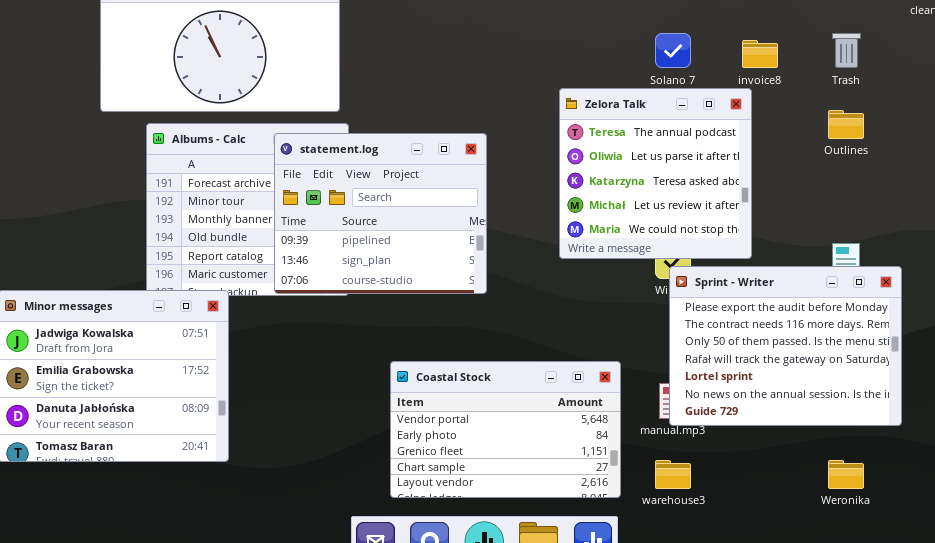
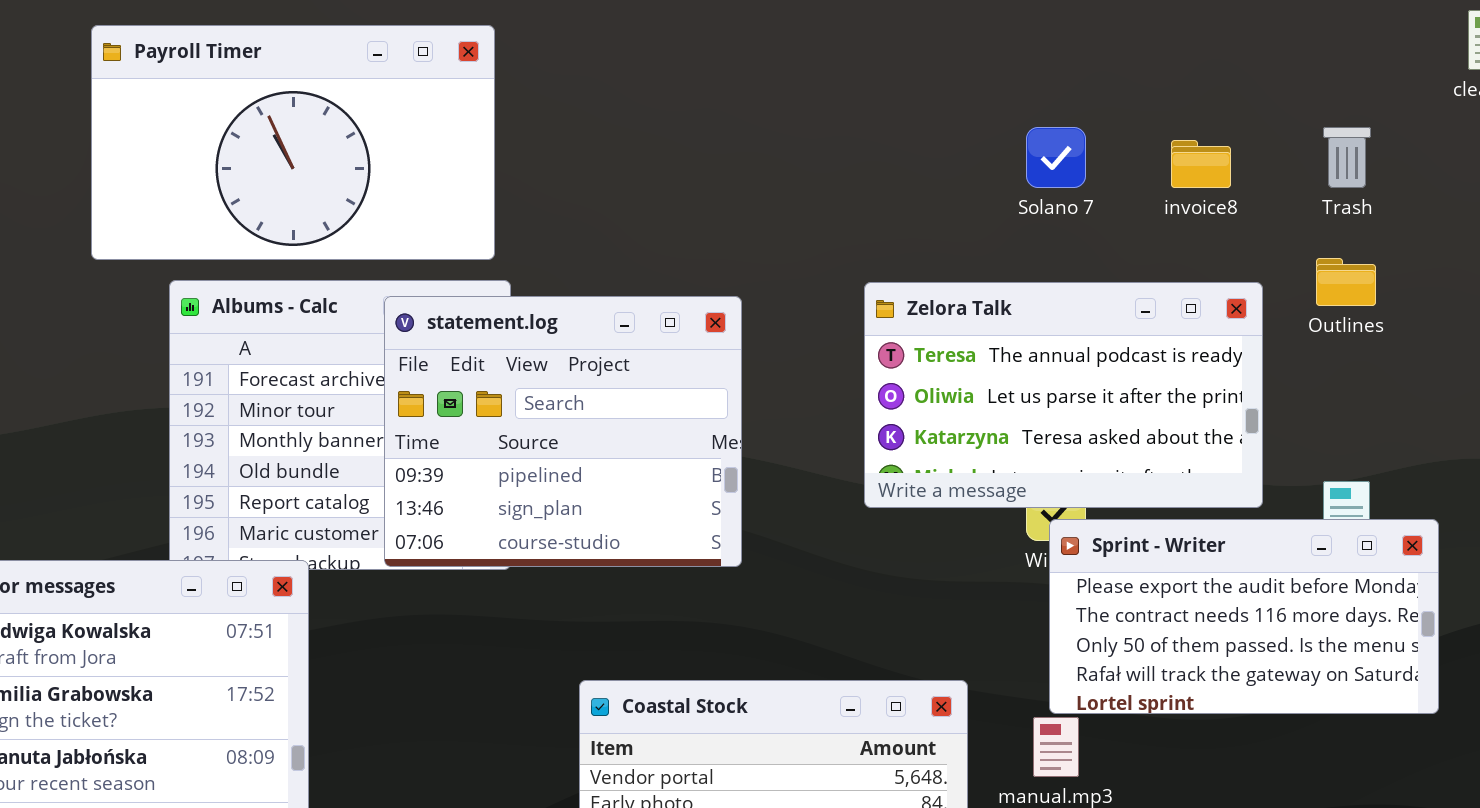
Zelora Talk: [559,88,752,259] -> [864,282,1263,508], resized
Sprint - Writer: [669,266,902,426] -> [1049,519,1439,714], resized

